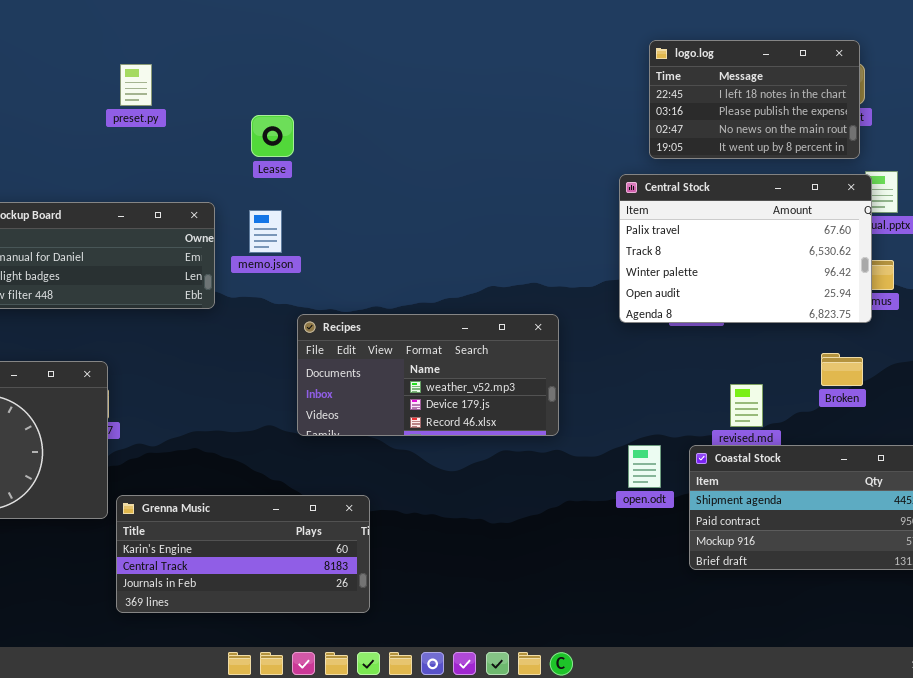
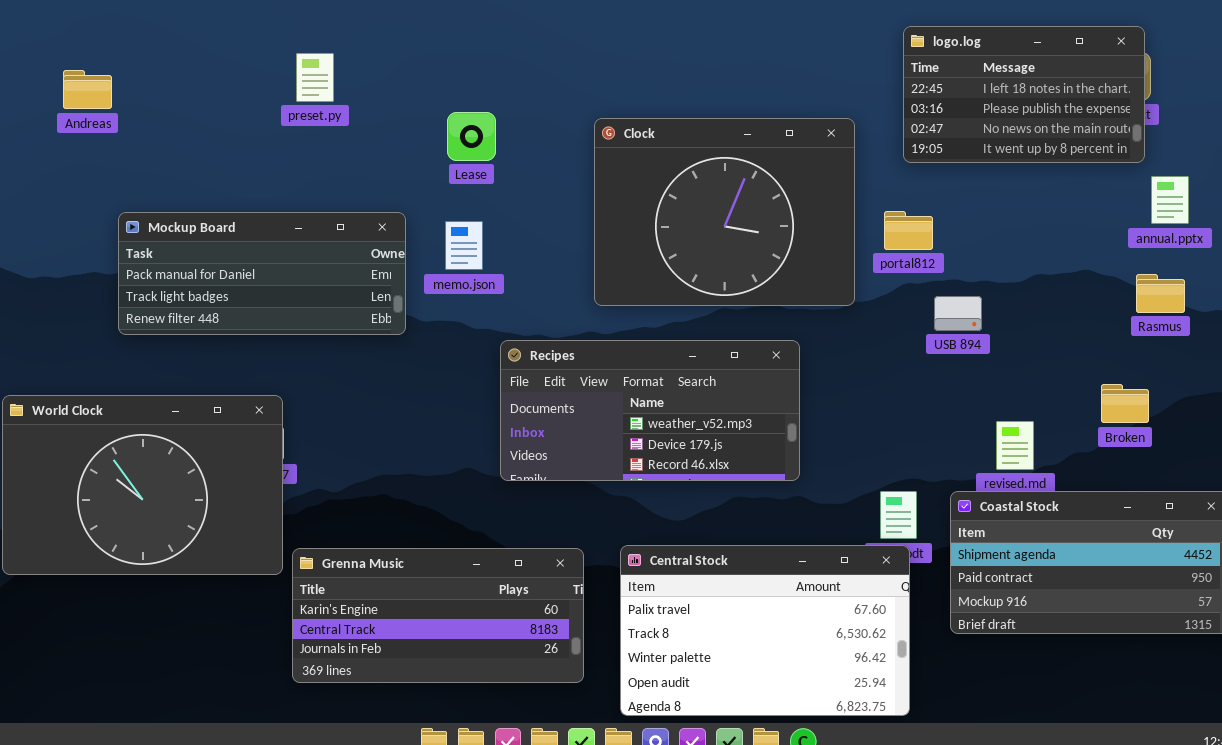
Clock: none -> [594,118,855,306], opened
Central Stock: [619,174,872,323] -> [620,545,910,716], moved

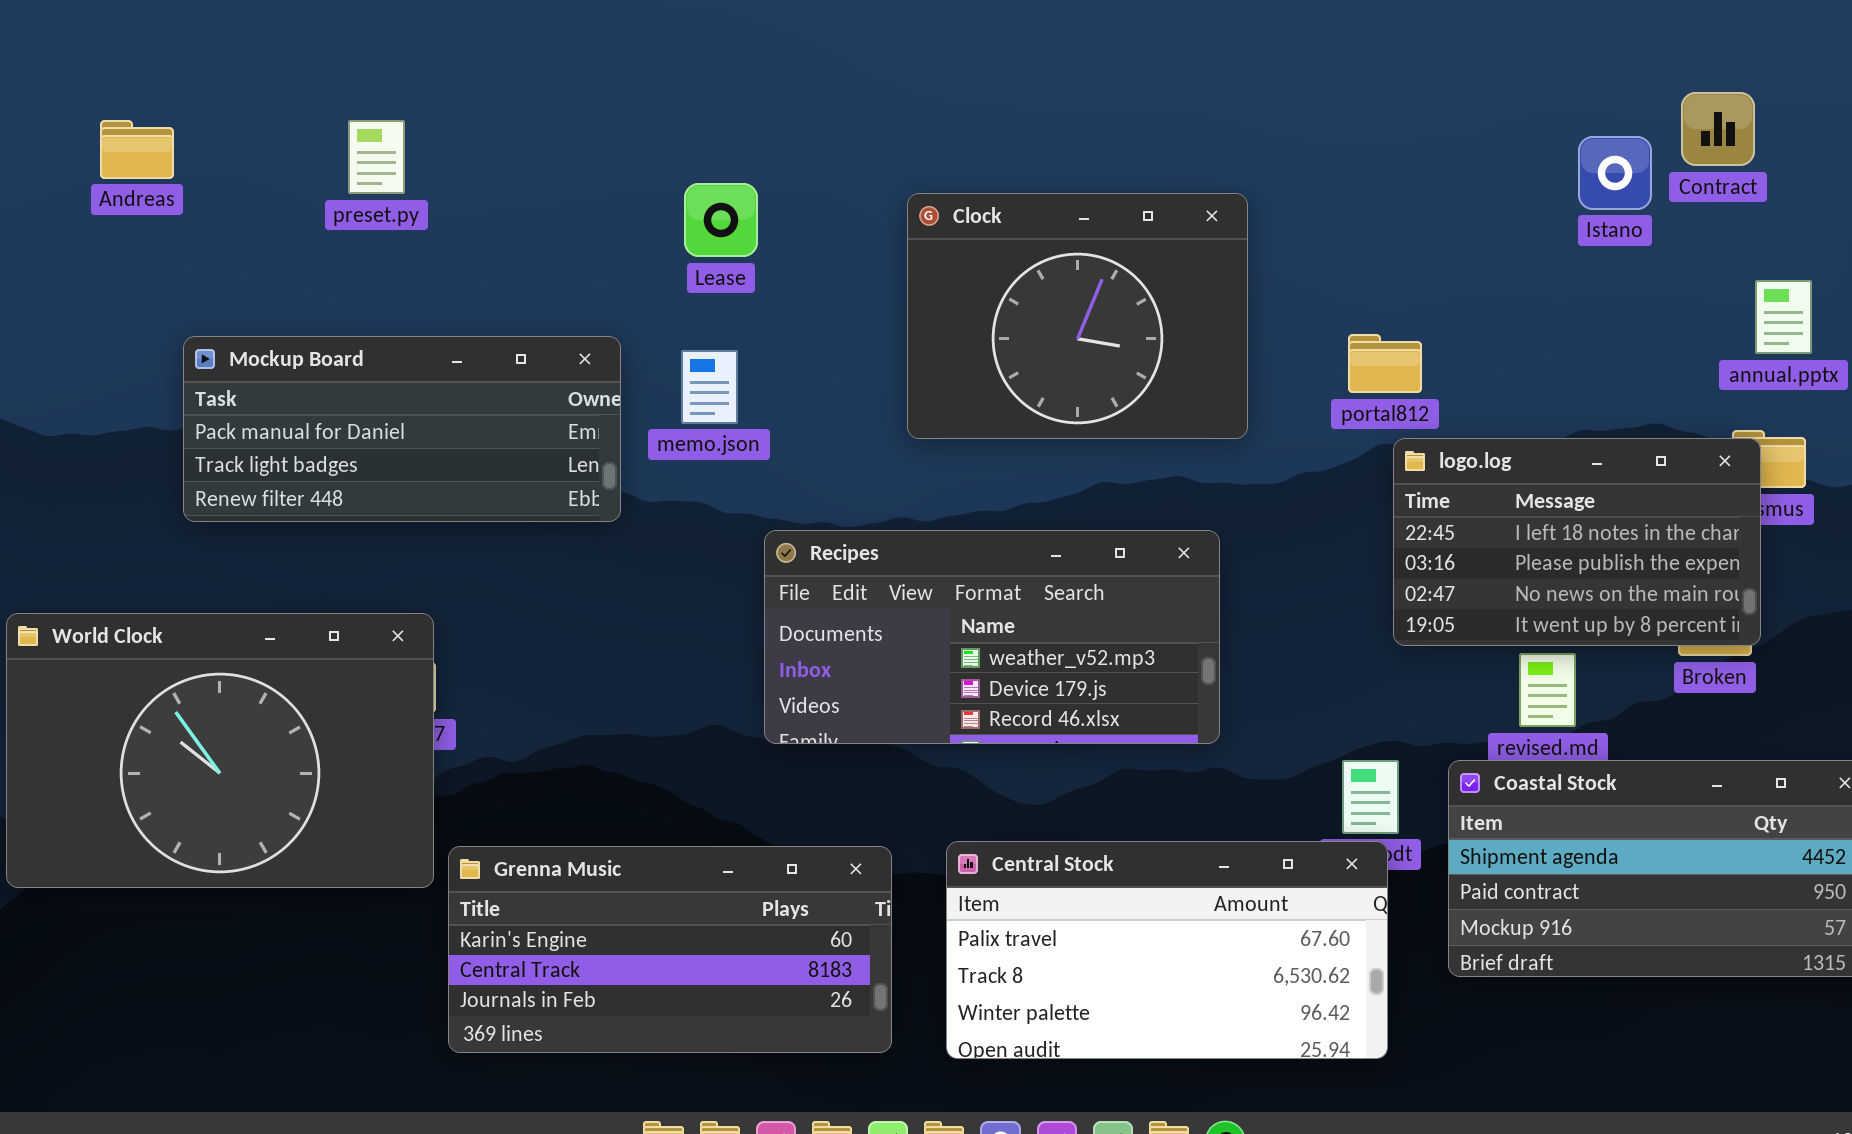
logo.log: [903,26,1145,163] -> [1393,438,1761,646], moved
preset.py: [296,53,334,102] -> [348,120,405,194], moved
Clock: [594,118,855,306] -> [907,193,1248,439], resized
Central Stock: [620,545,910,716] -> [946,841,1388,1059], resized

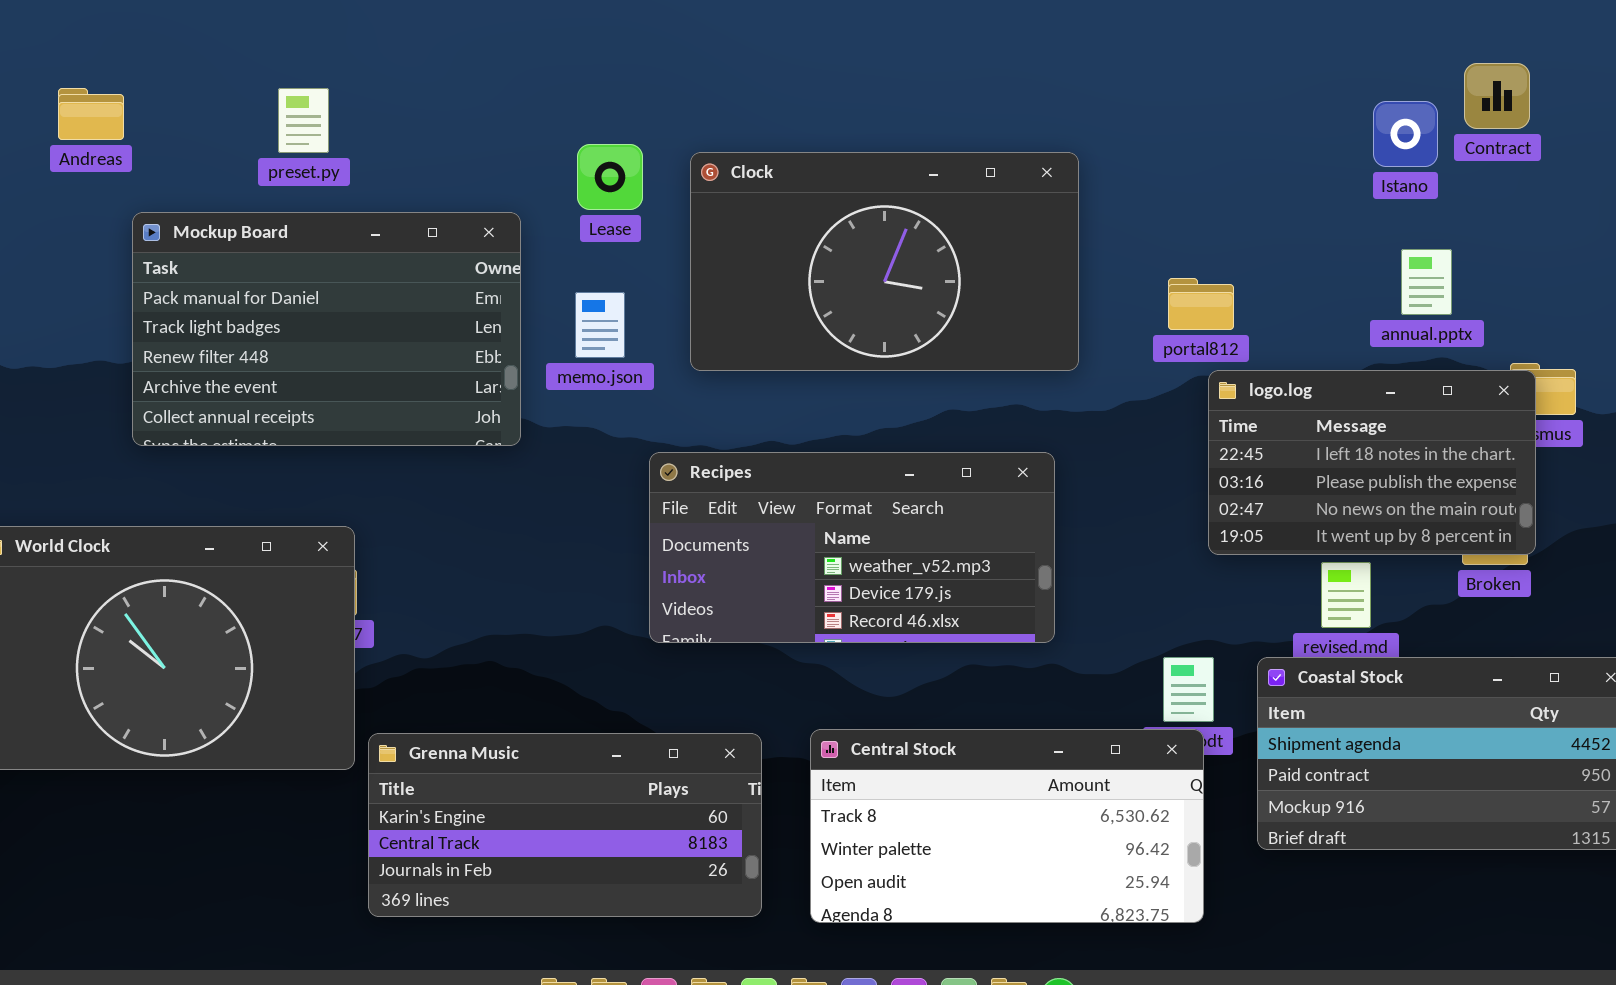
Clock: [907,193,1248,439] -> [690,152,1079,371], resized
annual.pptx: [1755,280,1812,354] -> [1401,249,1452,315], moved
Mockup Board: [183,336,621,522] -> [132,212,521,446], resized
Central Stock: [946,841,1388,1059] -> [810,729,1204,923], scrolled down 1 row

